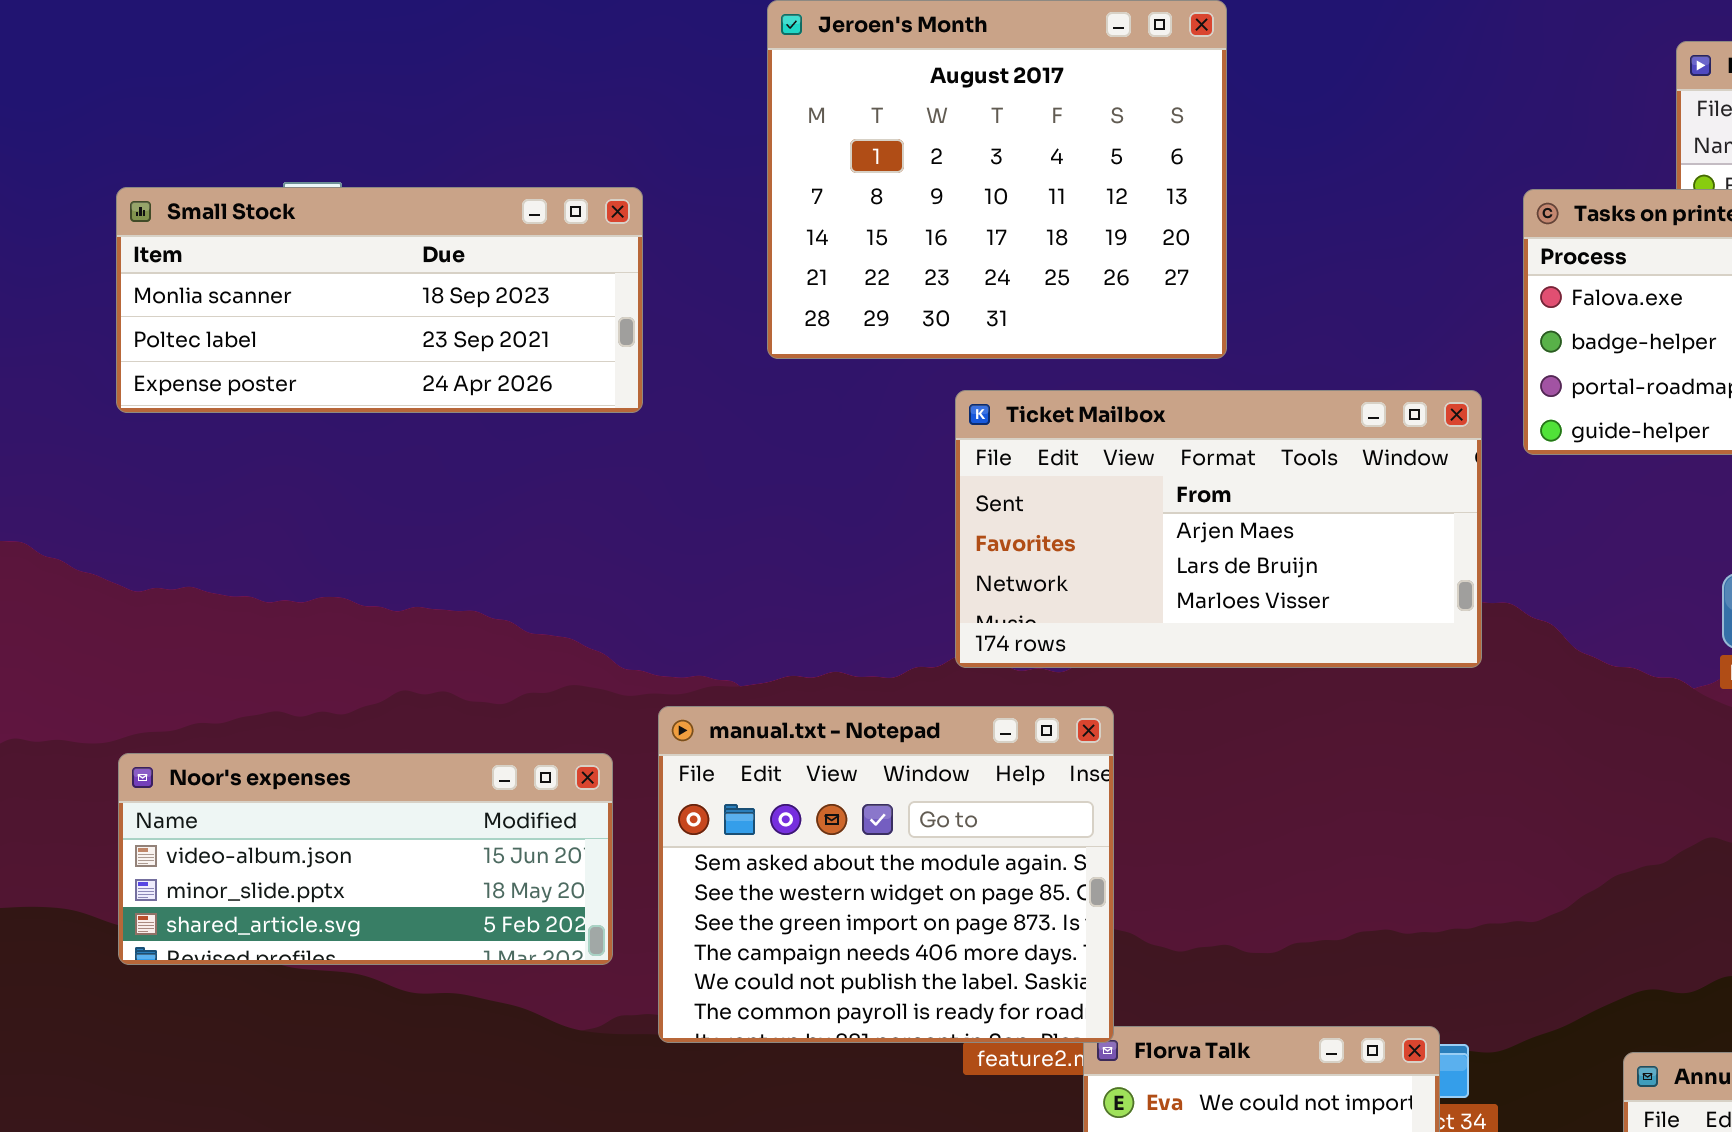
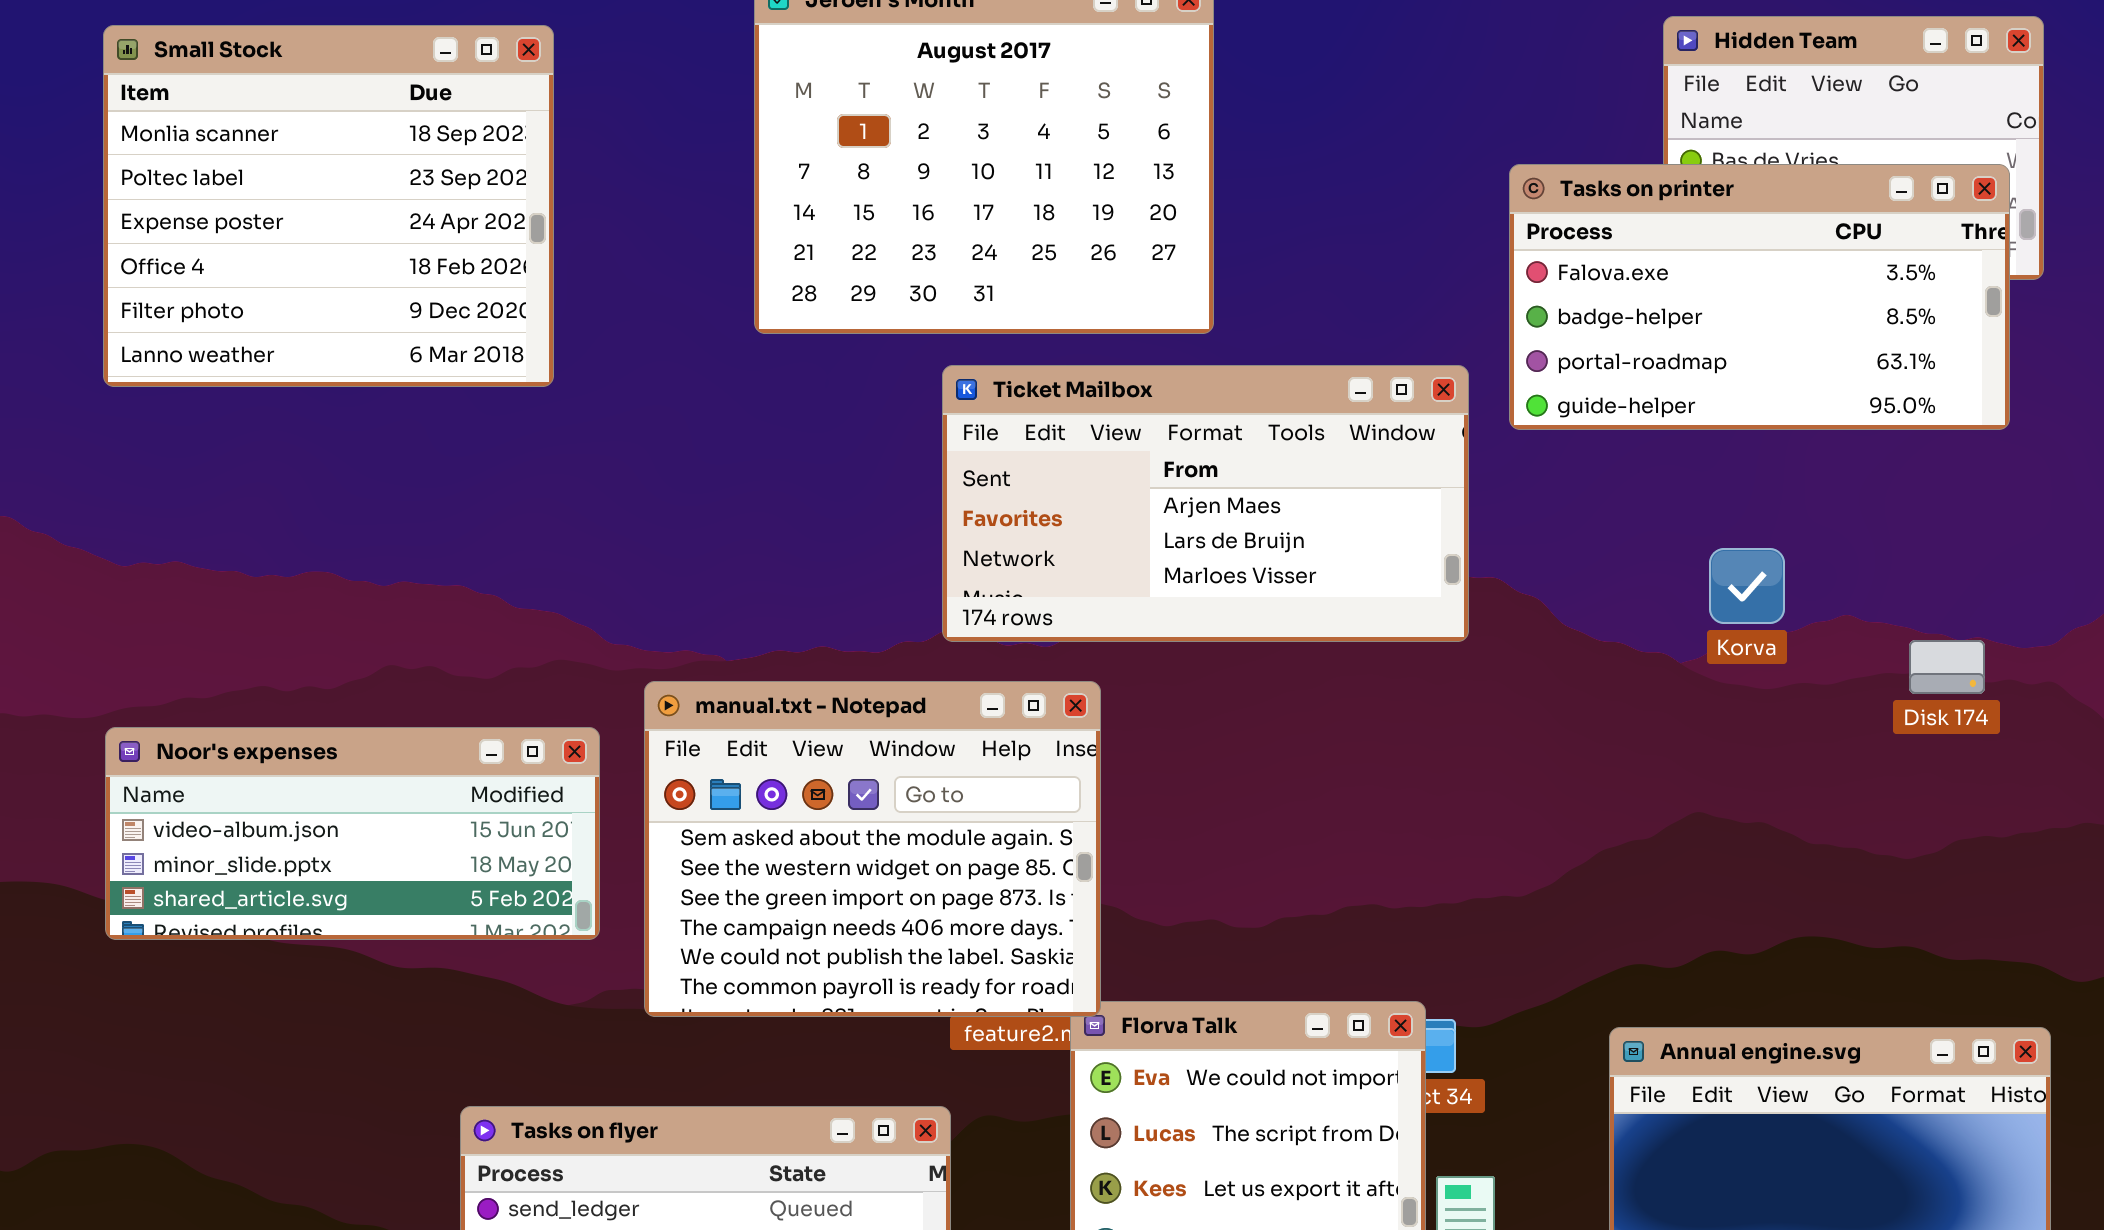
Small Stock: [116,187,643,413] -> [103,25,554,387], resized

